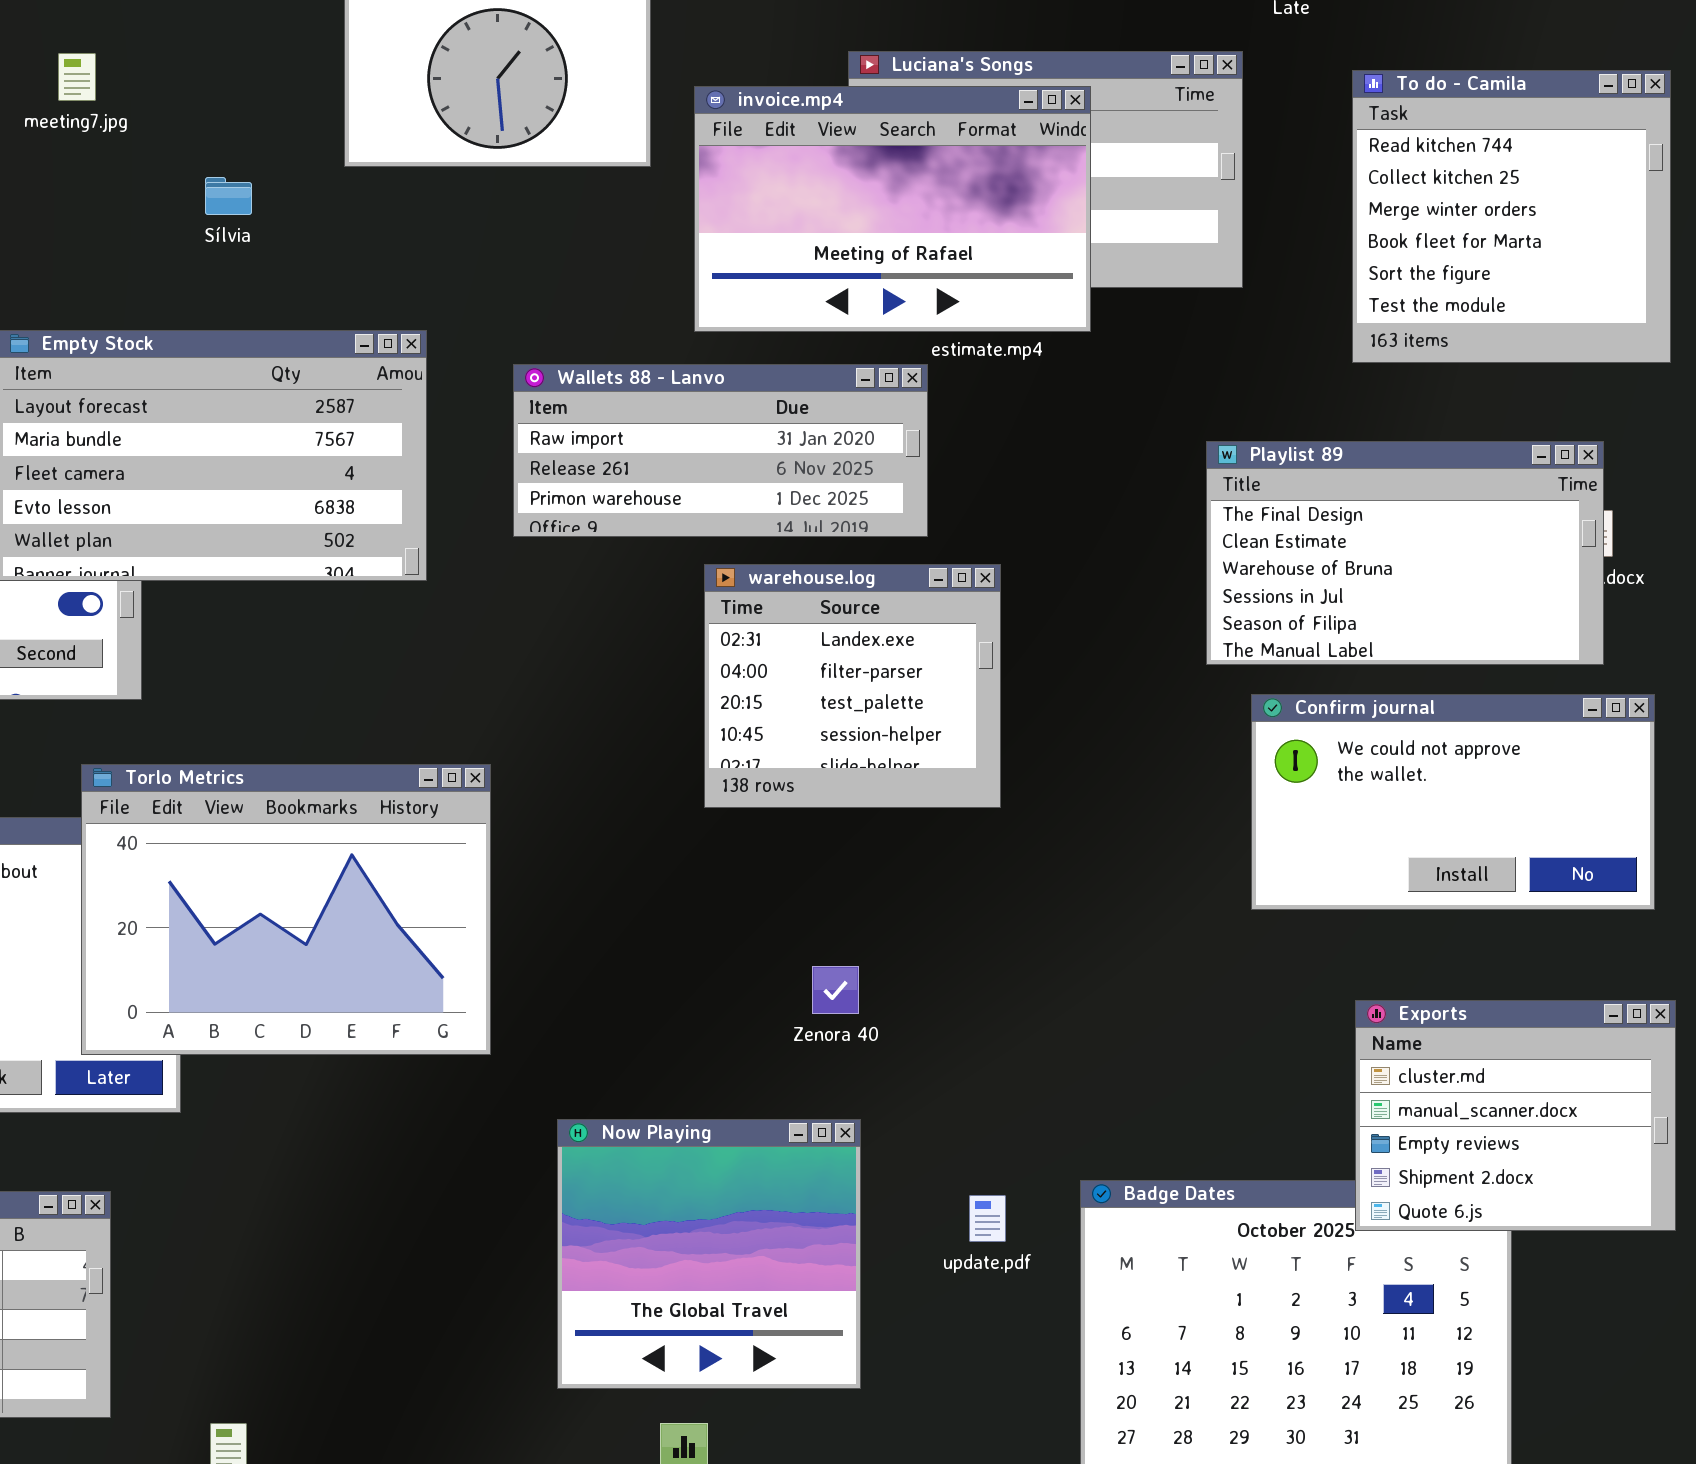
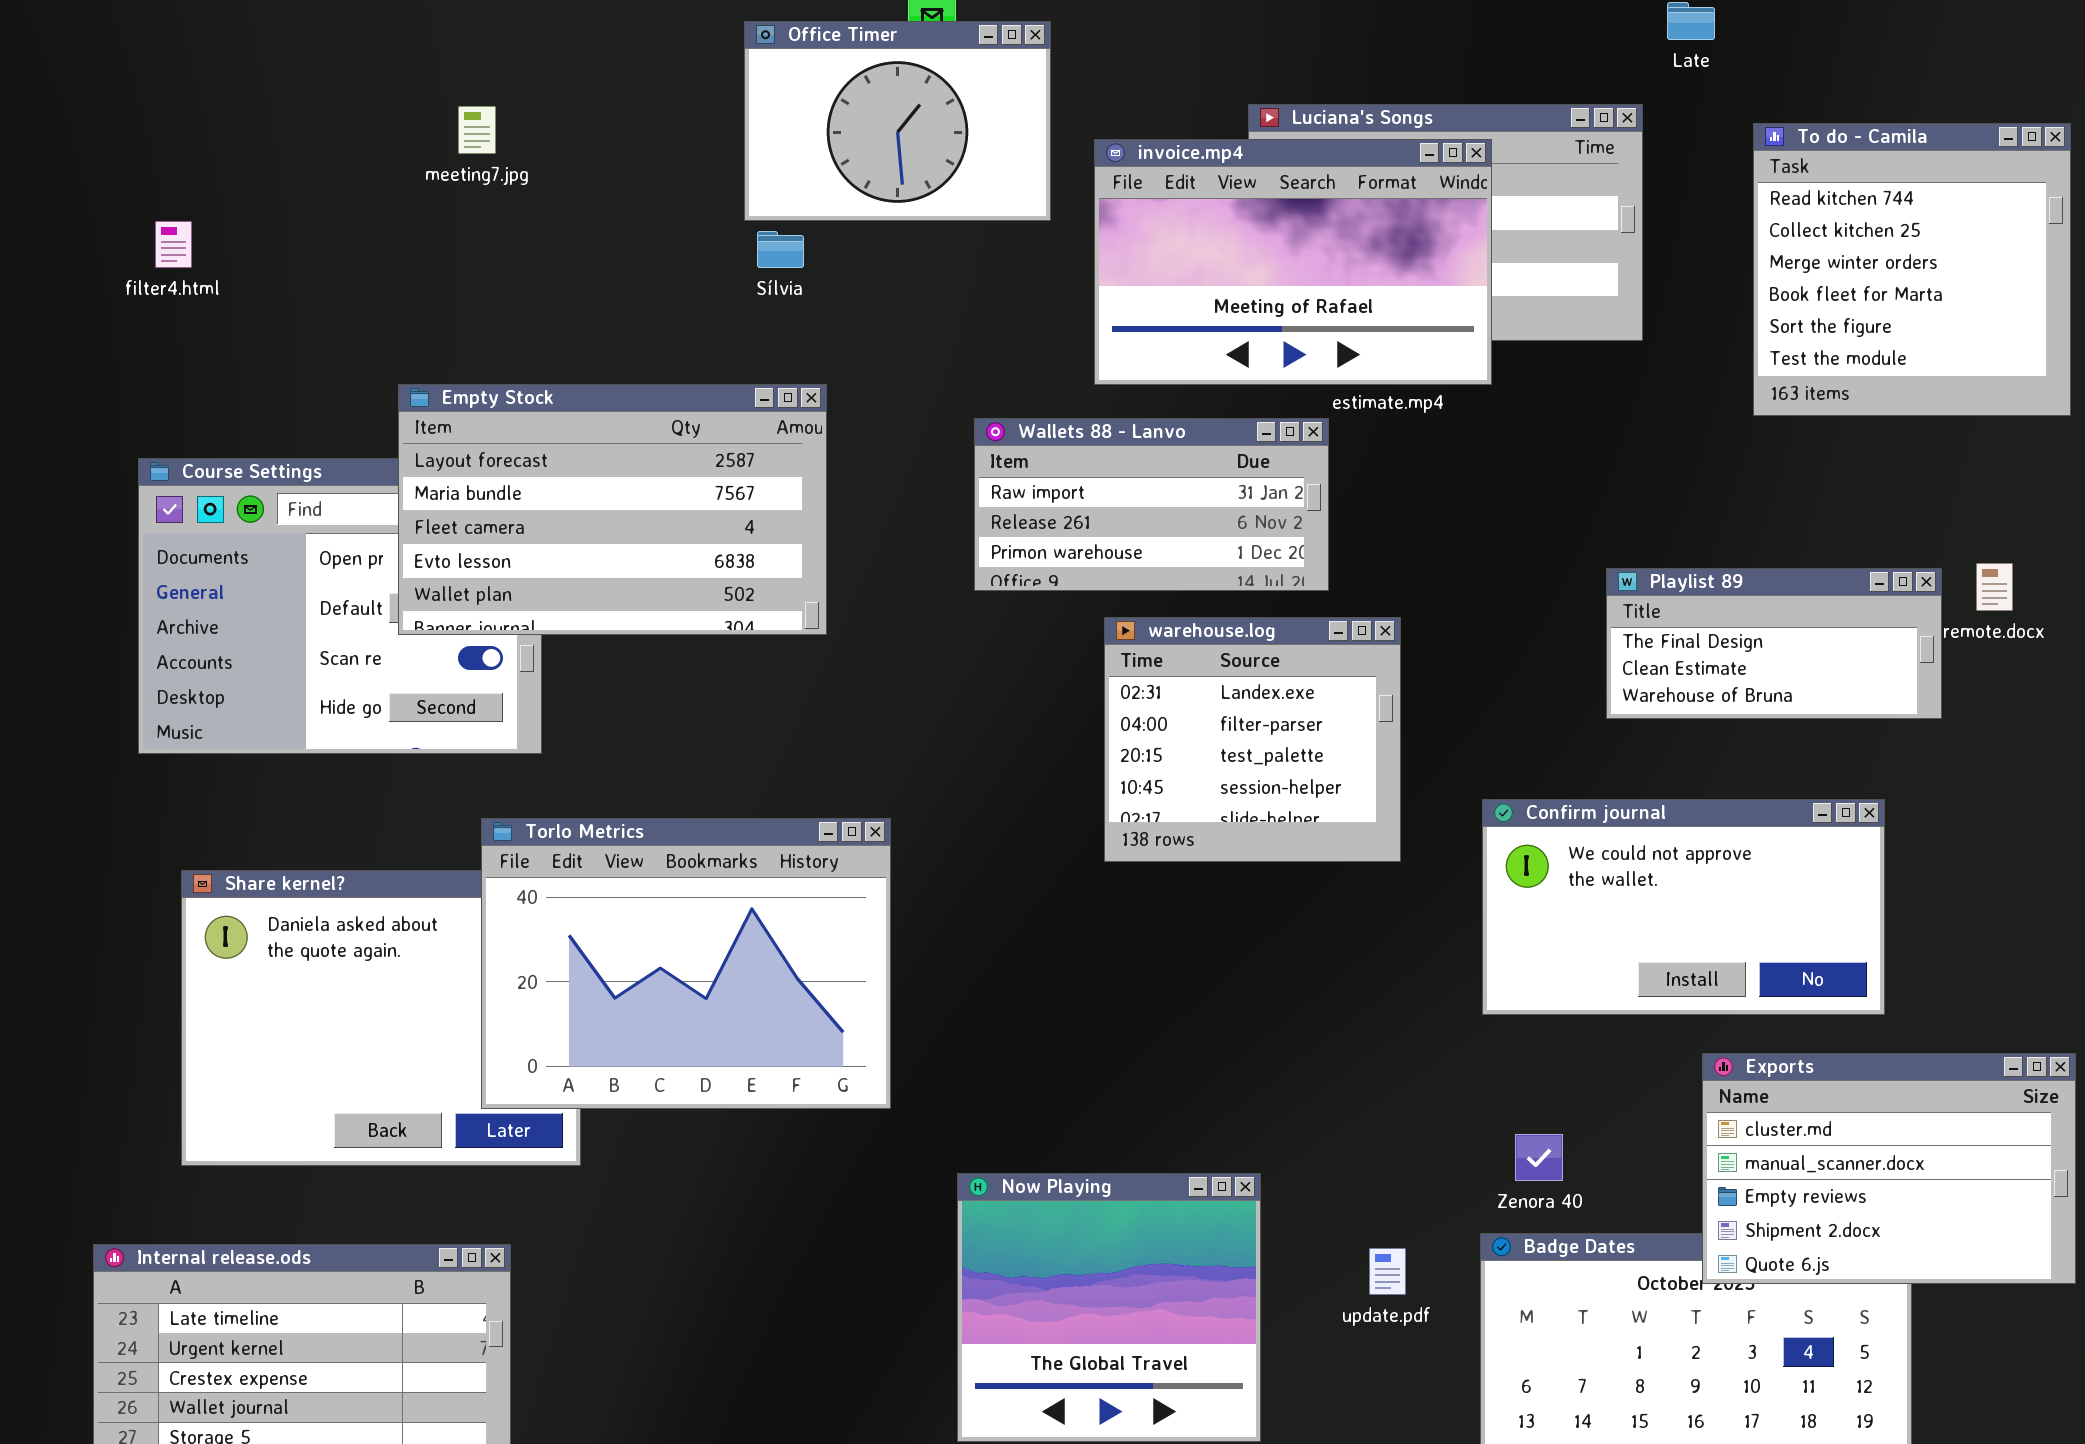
Sílvia: [205,177,252,215] -> [757,231,804,268], moved
Wallets 88 - Lanvo: [513,364,928,537] -> [974,418,1329,591], resized
Playlist 89: [1206,441,1604,665] -> [1606,568,1942,719], resized
Confirm journal: [1251,694,1655,910] -> [1482,799,1885,1015], moved
Zenora 40: [812,966,859,1014] -> [1515,1134,1563,1181], moved
Exports: [1355,1000,1676,1231] -> [1702,1053,2076,1284], resized

